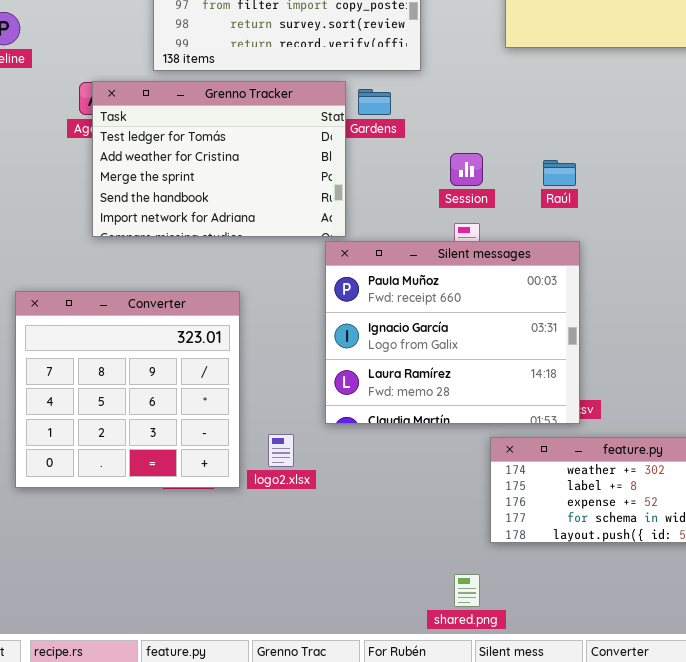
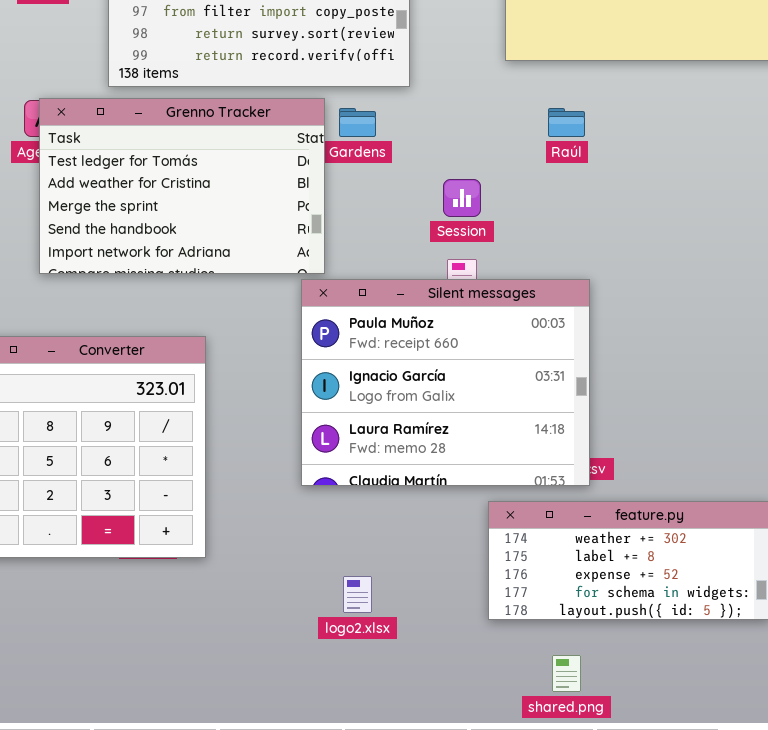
Raúl: [543,160,576,186] -> [548,108,585,137], moved
logo2.xlsx: [268,434,294,467] -> [343,576,372,613], moved
shared.png: [454,574,480,607] -> [552,655,581,692], moved

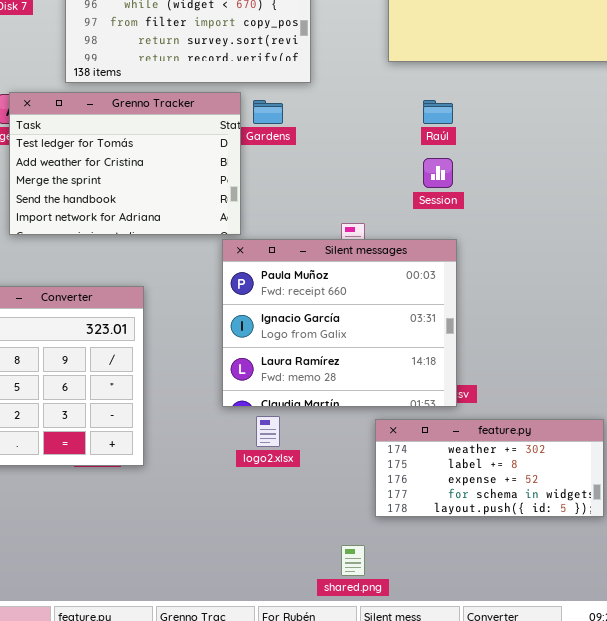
Session: [443,179,481,217] -> [423,158,453,188], moved
logo2.xlsx: [343,576,372,613] -> [256,416,280,447], moved
shared.png: [552,655,581,692] -> [341,545,365,576], moved

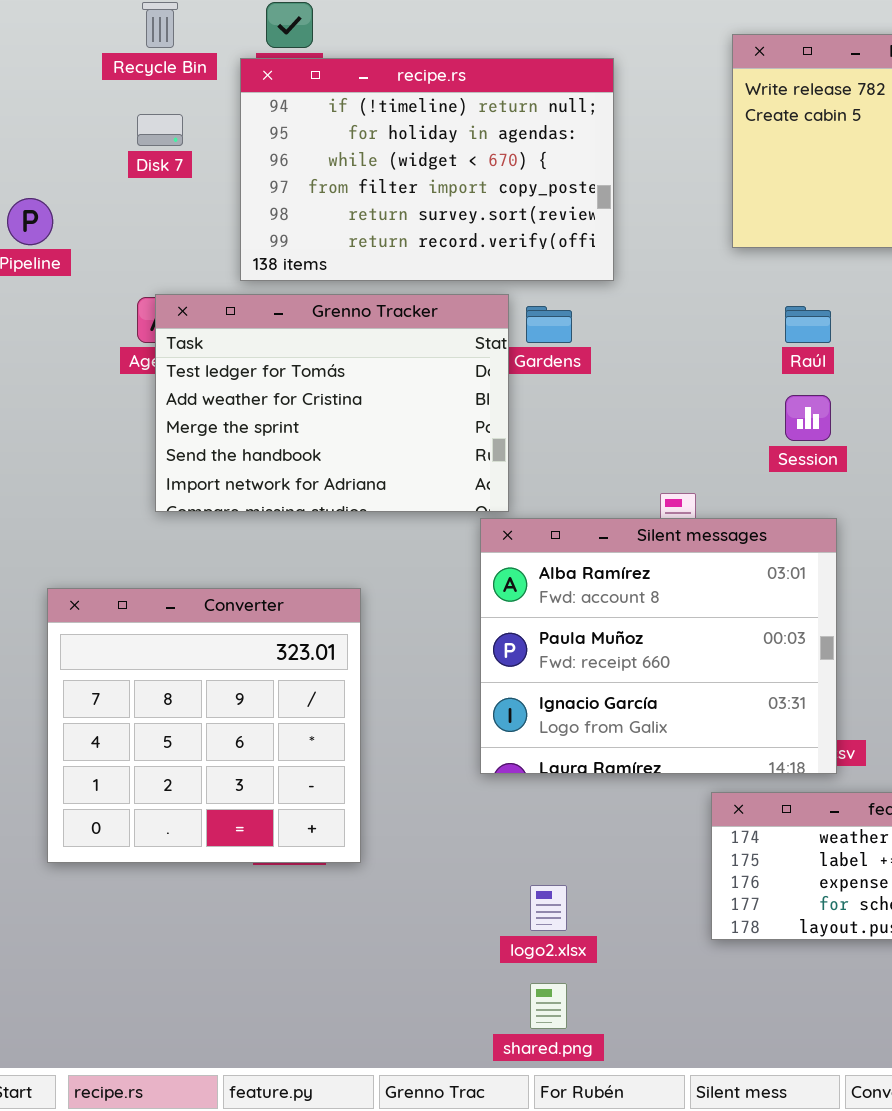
Silent messages: [222,239,457,407] -> [480,518,837,774], scrolled up 1 row
logo2.xlsx: [256,416,280,447] -> [530,885,567,931], moved
shared.png: [341,545,365,576] -> [530,983,567,1029], moved

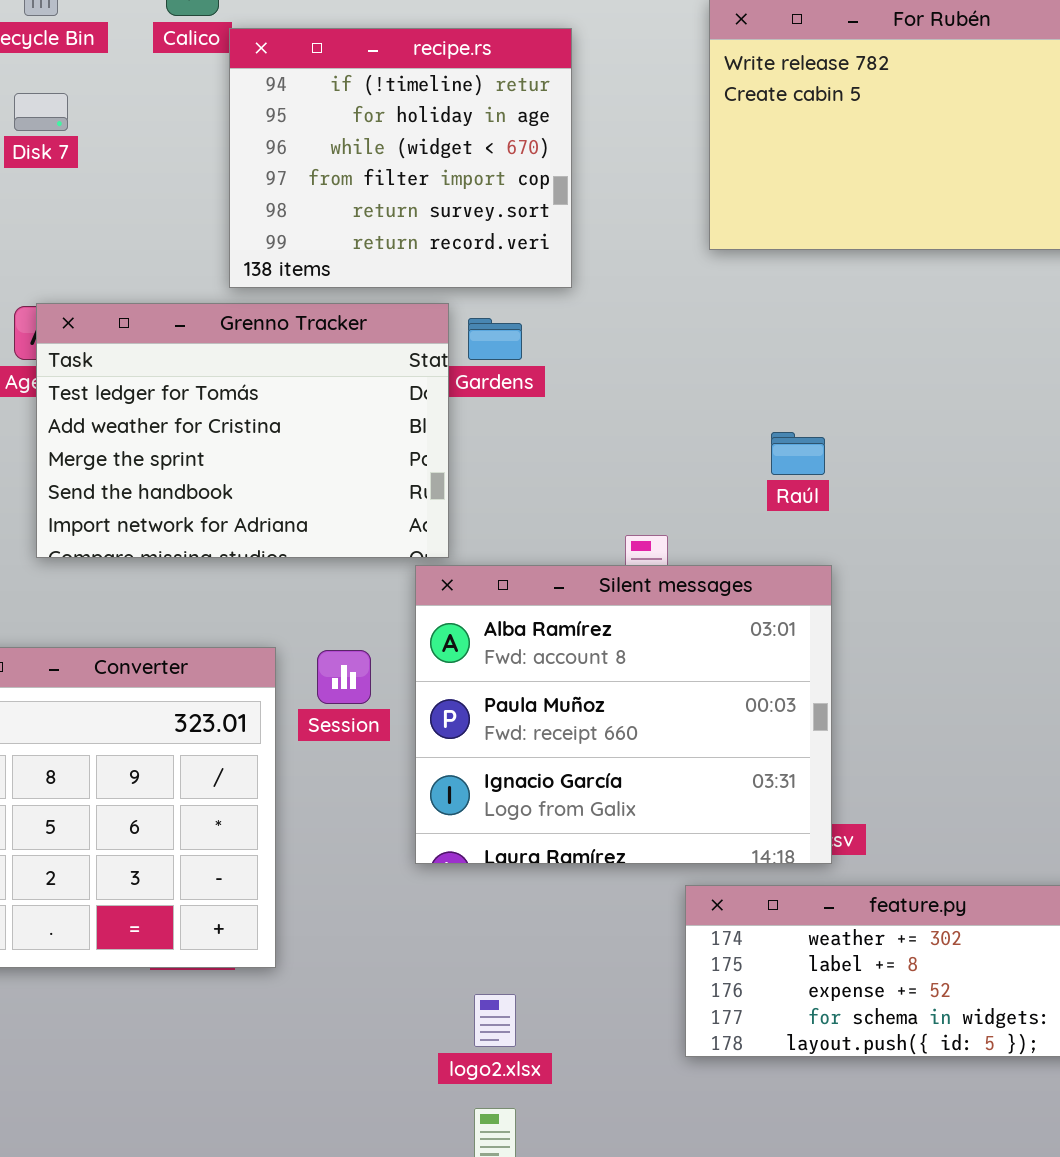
recipe.rs: [240,58,614,281] -> [229,28,572,288], resized
Raúl: [785,306,831,343] -> [771,432,825,475], moved
Session: [785,395,831,441] -> [317,650,371,704], moved

